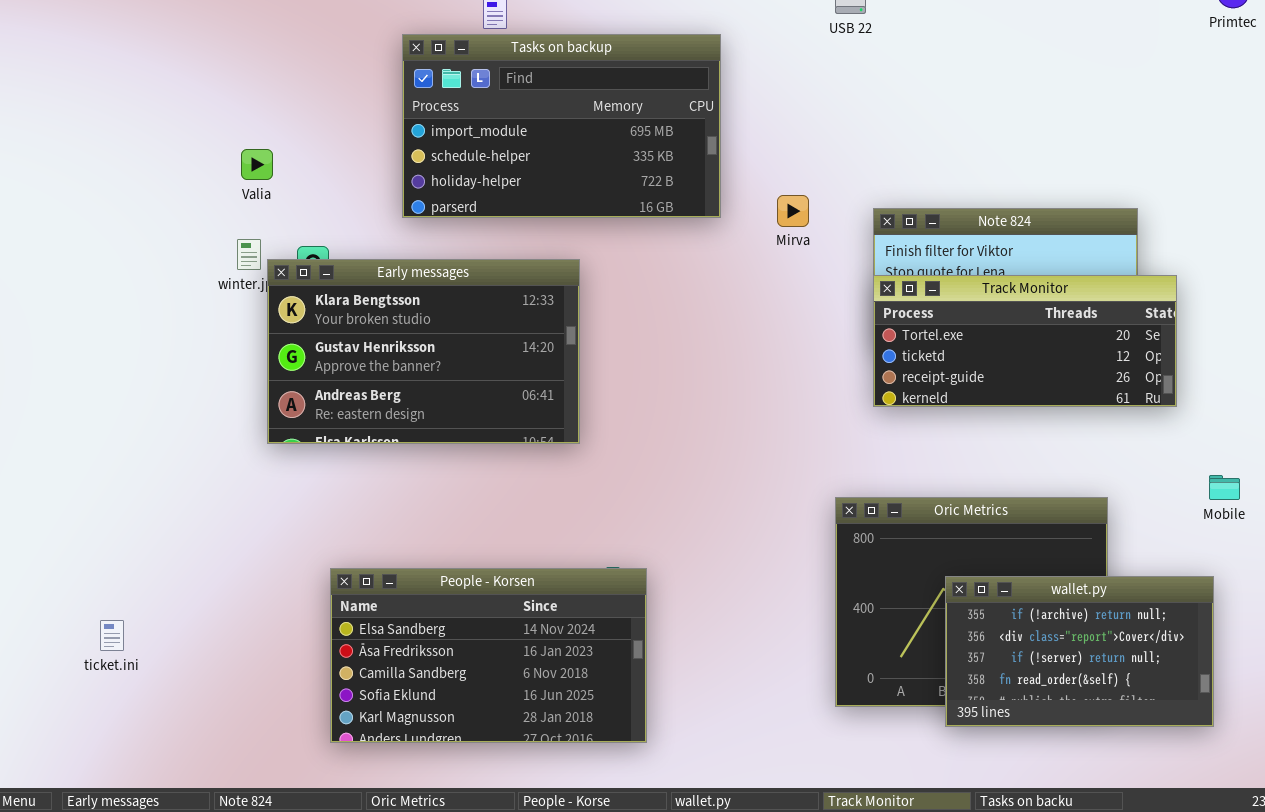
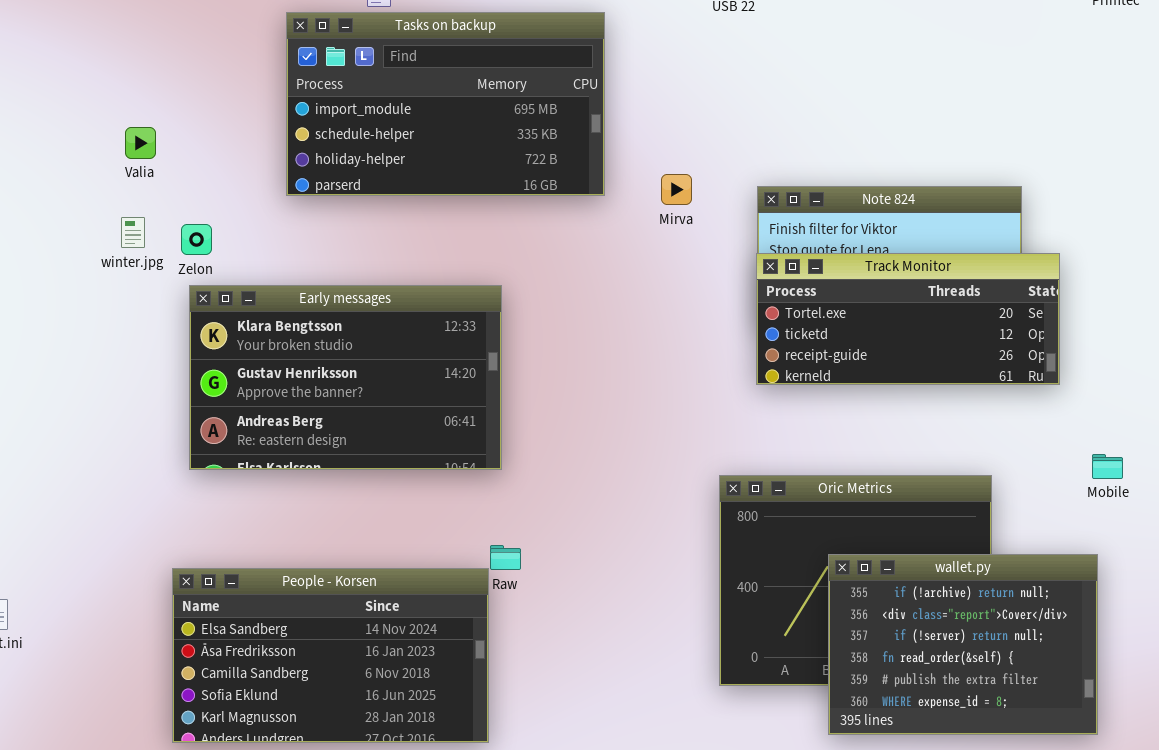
Early messages: [267,259,580,444] -> [189,285,502,470], moved
People - Korsen: [330,568,647,743] -> [172,568,489,743], moved
wallet.py: [945,576,1214,727] -> [828,554,1098,735], resized

